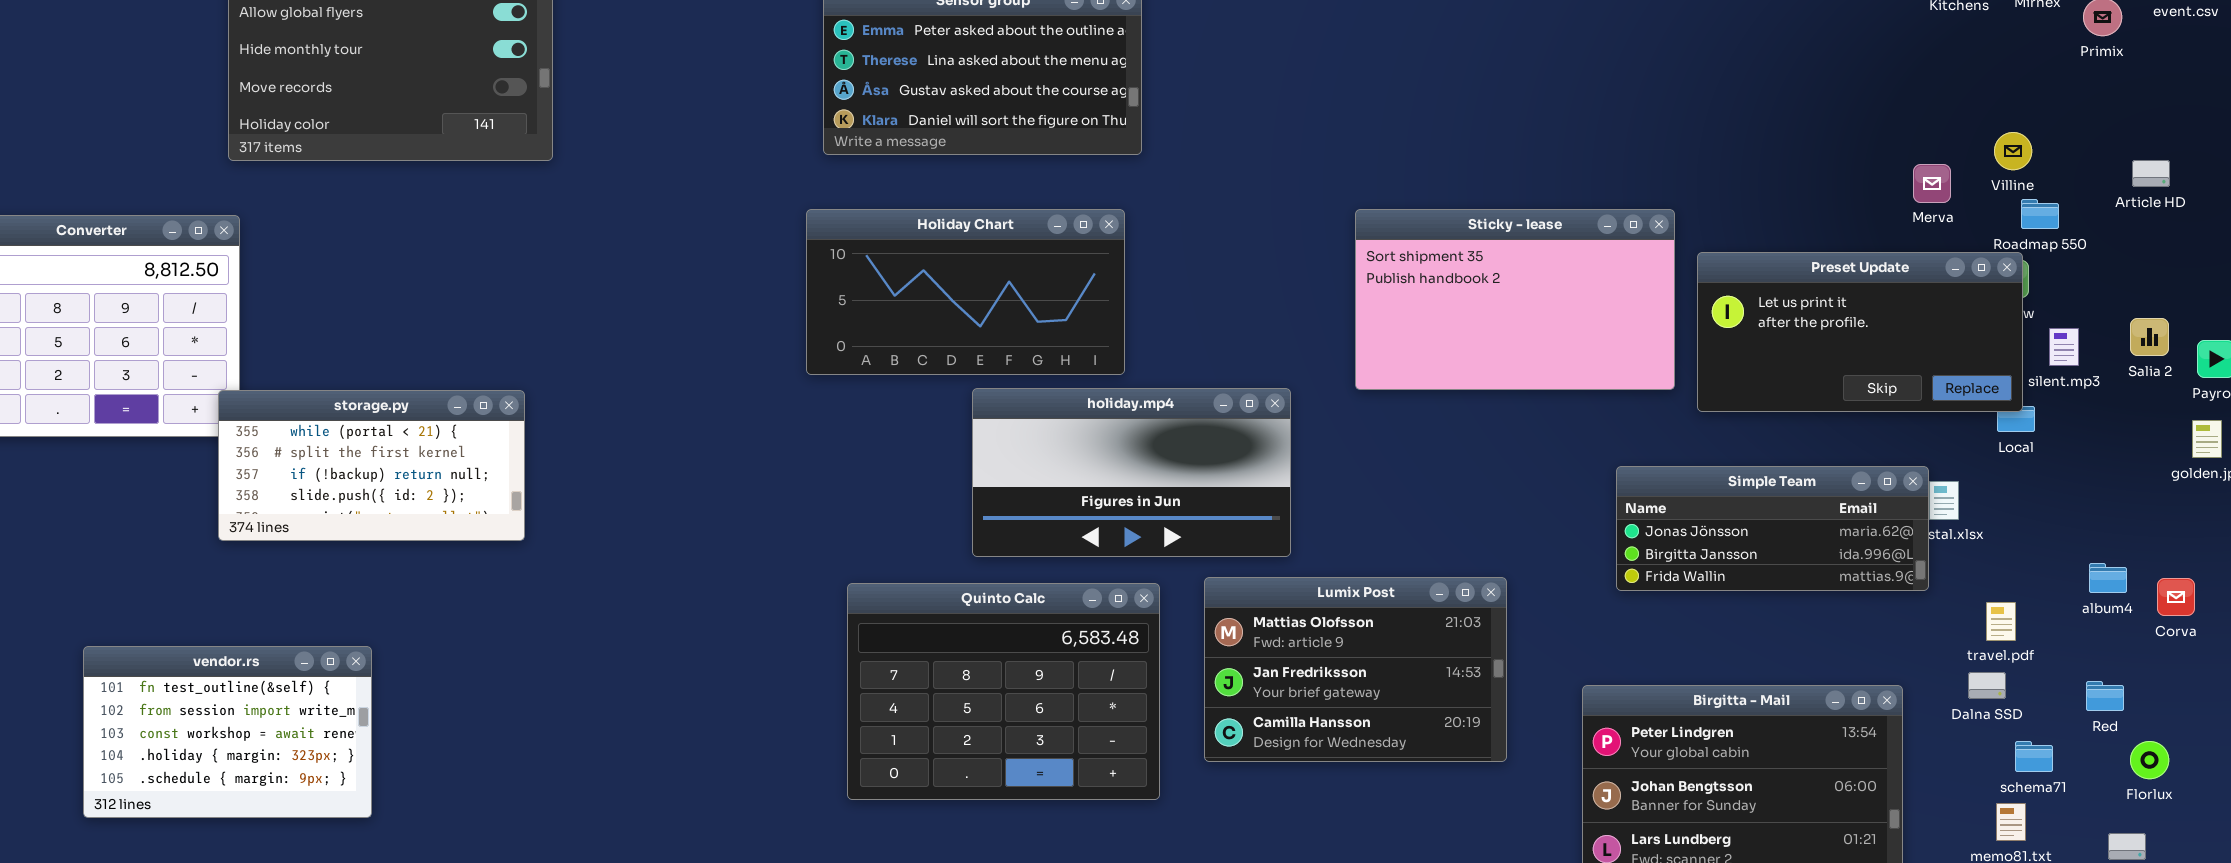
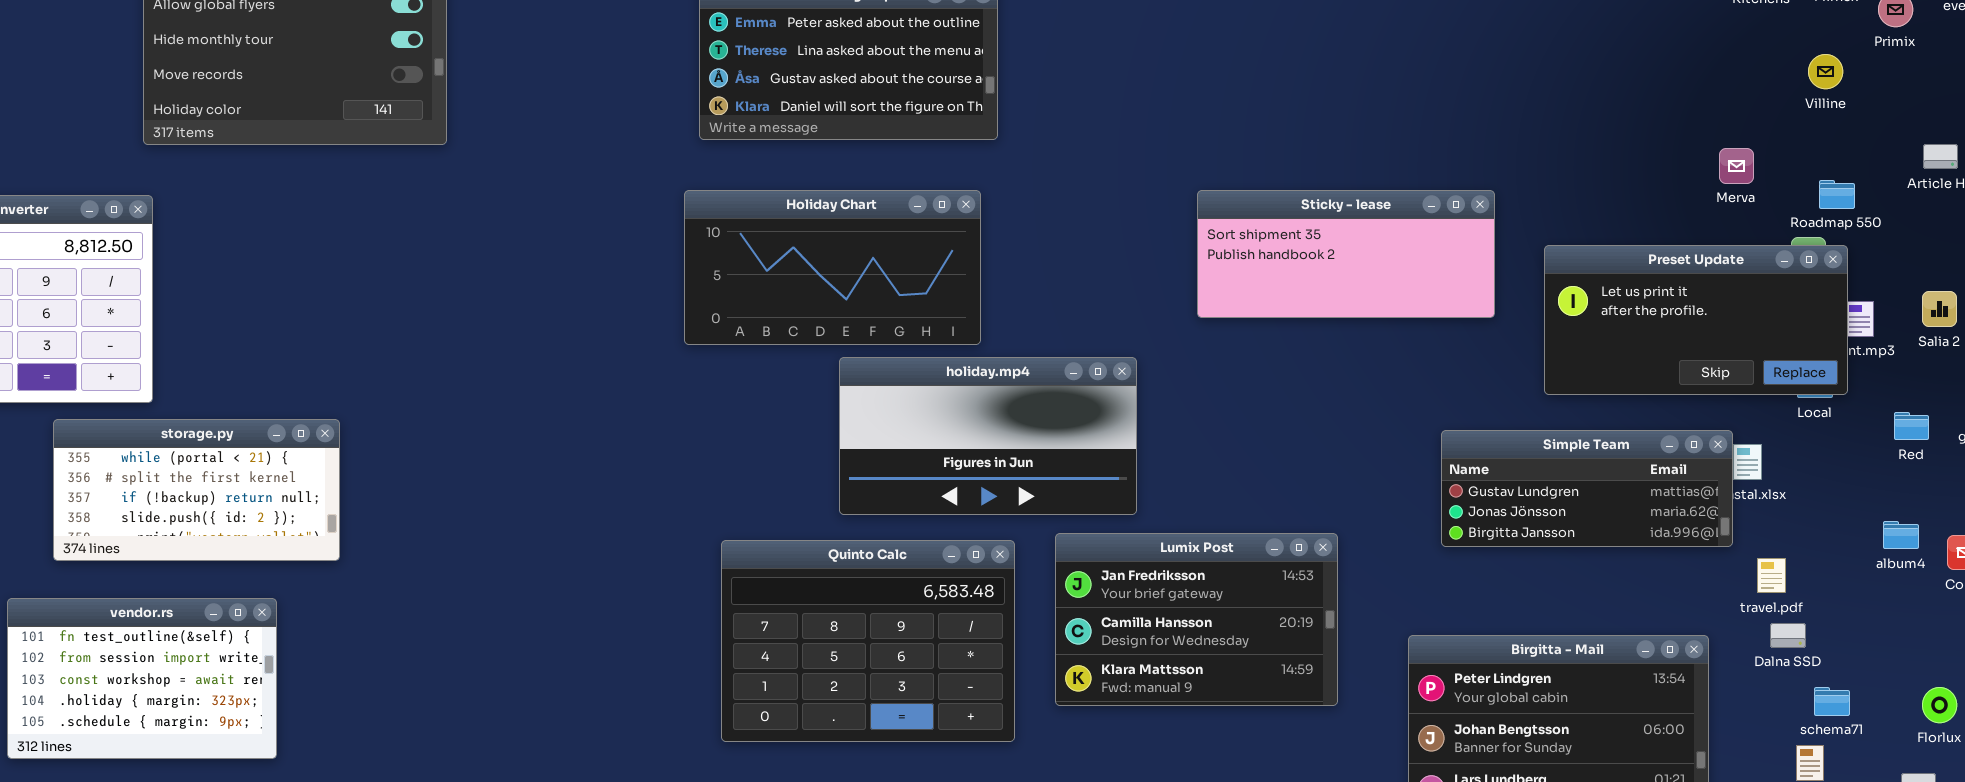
Villine: [1994,132,2032,170] -> [1808,54,1843,89], moved
Sticky - lease: [1355,209,1675,390] -> [1197,190,1495,318], resized
Preset Update: [1697,252,2023,412] -> [1544,245,1848,395], moved
storage.py: [218,390,525,541] -> [53,419,340,561], moved
Simple Team: [1616,466,1929,591] -> [1441,430,1733,547], scrolled up 1 row
Lumix Post: [1204,577,1507,762] -> [1055,533,1338,706], scrolled down 1 row
travel.pdf: [1986,602,2016,641] -> [1757,558,1786,593], moved
Red: [2086,681,2124,711] -> [1894,412,1929,440], moved

